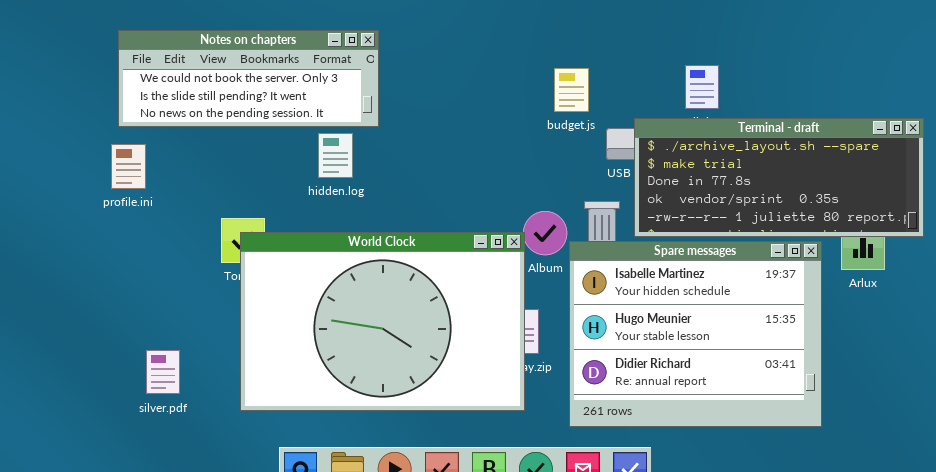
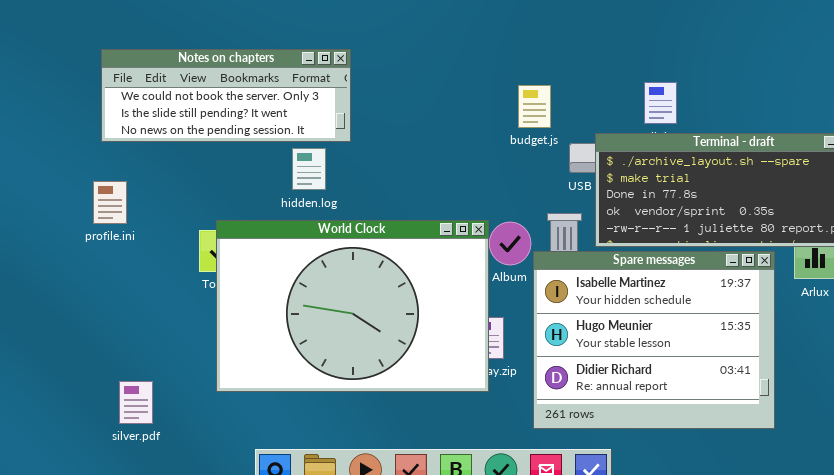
profile.ini: [111,144,146,189] -> [93,181,127,224], moved
World Clock: [240,232,525,411] -> [216,220,489,392], moved
silver.pdf: [146,350,180,394] -> [119,381,153,424], moved

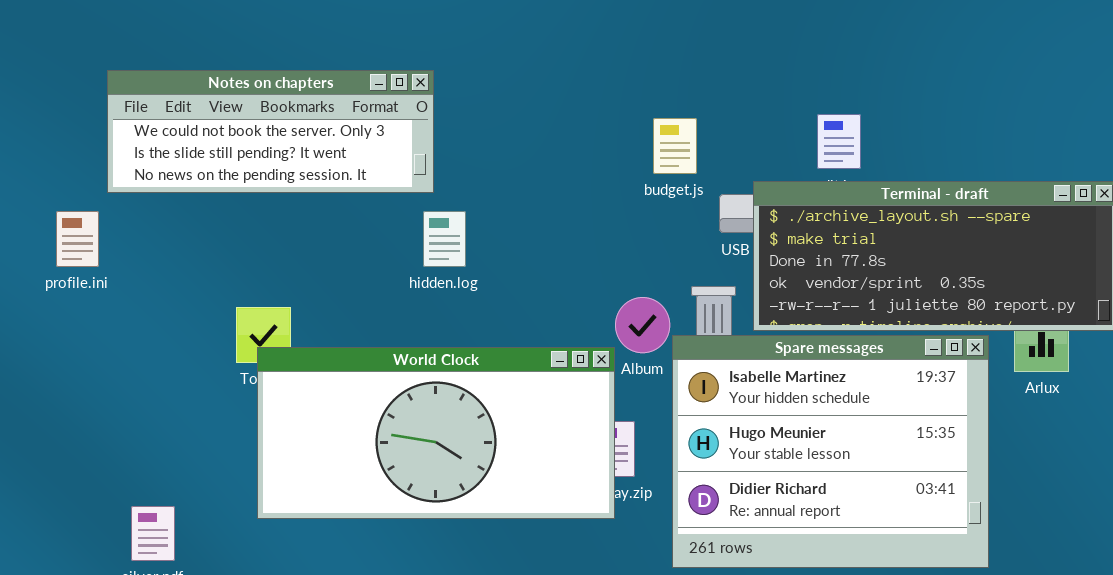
hidden.log: [292,148,326,190] -> [423,211,466,267], moved
profile.ini: [93,181,127,224] -> [56,211,99,267], moved
World Clock: [216,220,489,392] -> [257,347,615,519], resized

